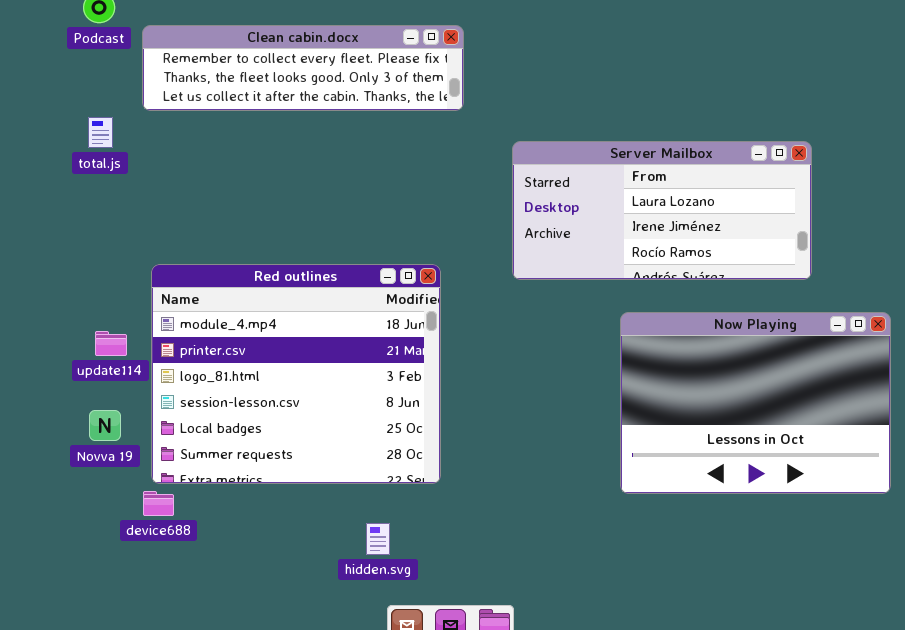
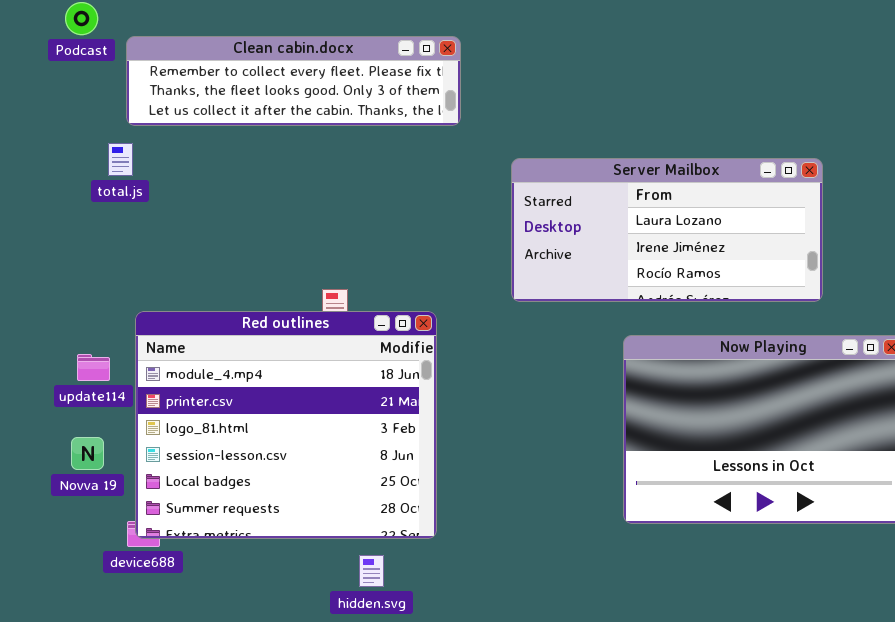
total.js: [88,117,113,148] -> [108,143,133,176], moved
Red outlines: [151,264,441,484] -> [135,311,437,539], moved

